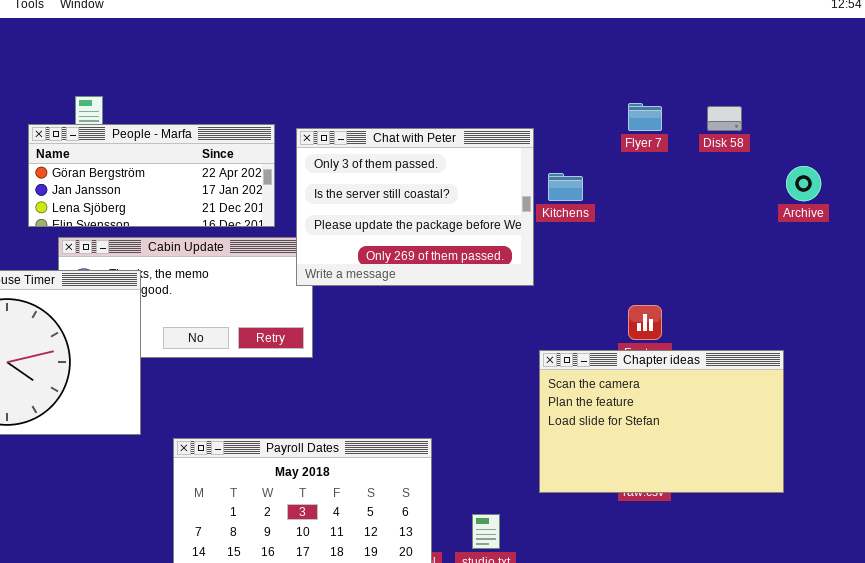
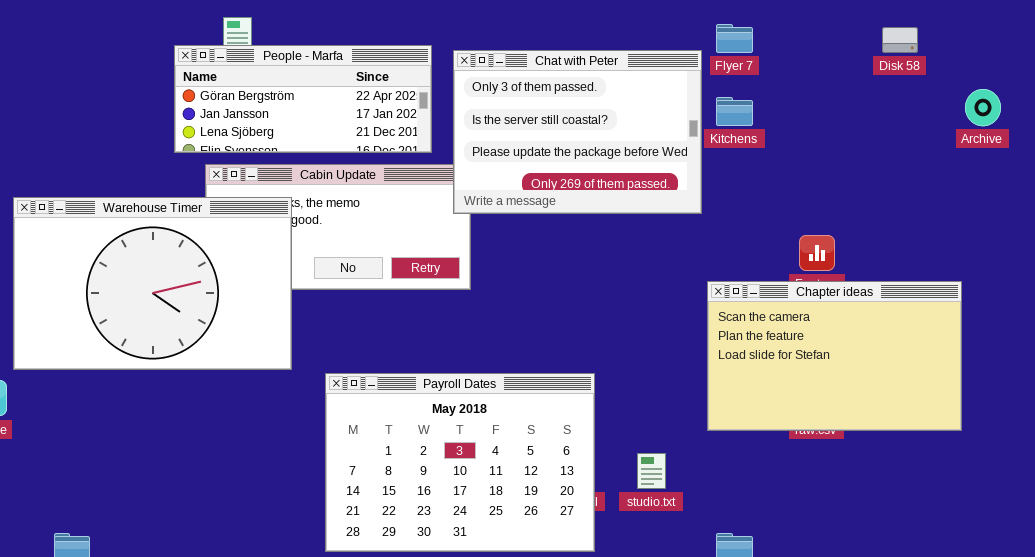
Flyer 7: [628,103,662,131] -> [716,24,753,53], moved

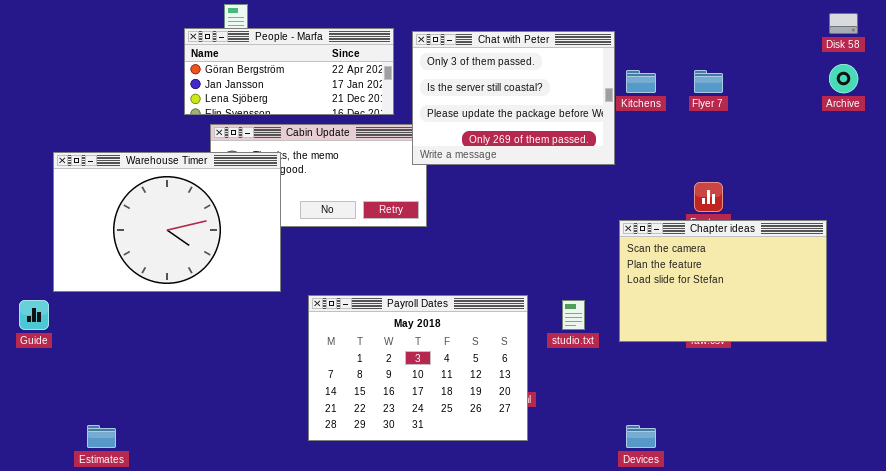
Flyer 7: [716,24,753,53] -> [694,70,723,93], moved
Disk 58: [882,27,918,53] -> [829,13,858,34], moved
studio.txt: [637,453,666,489] -> [562,300,585,330], moved

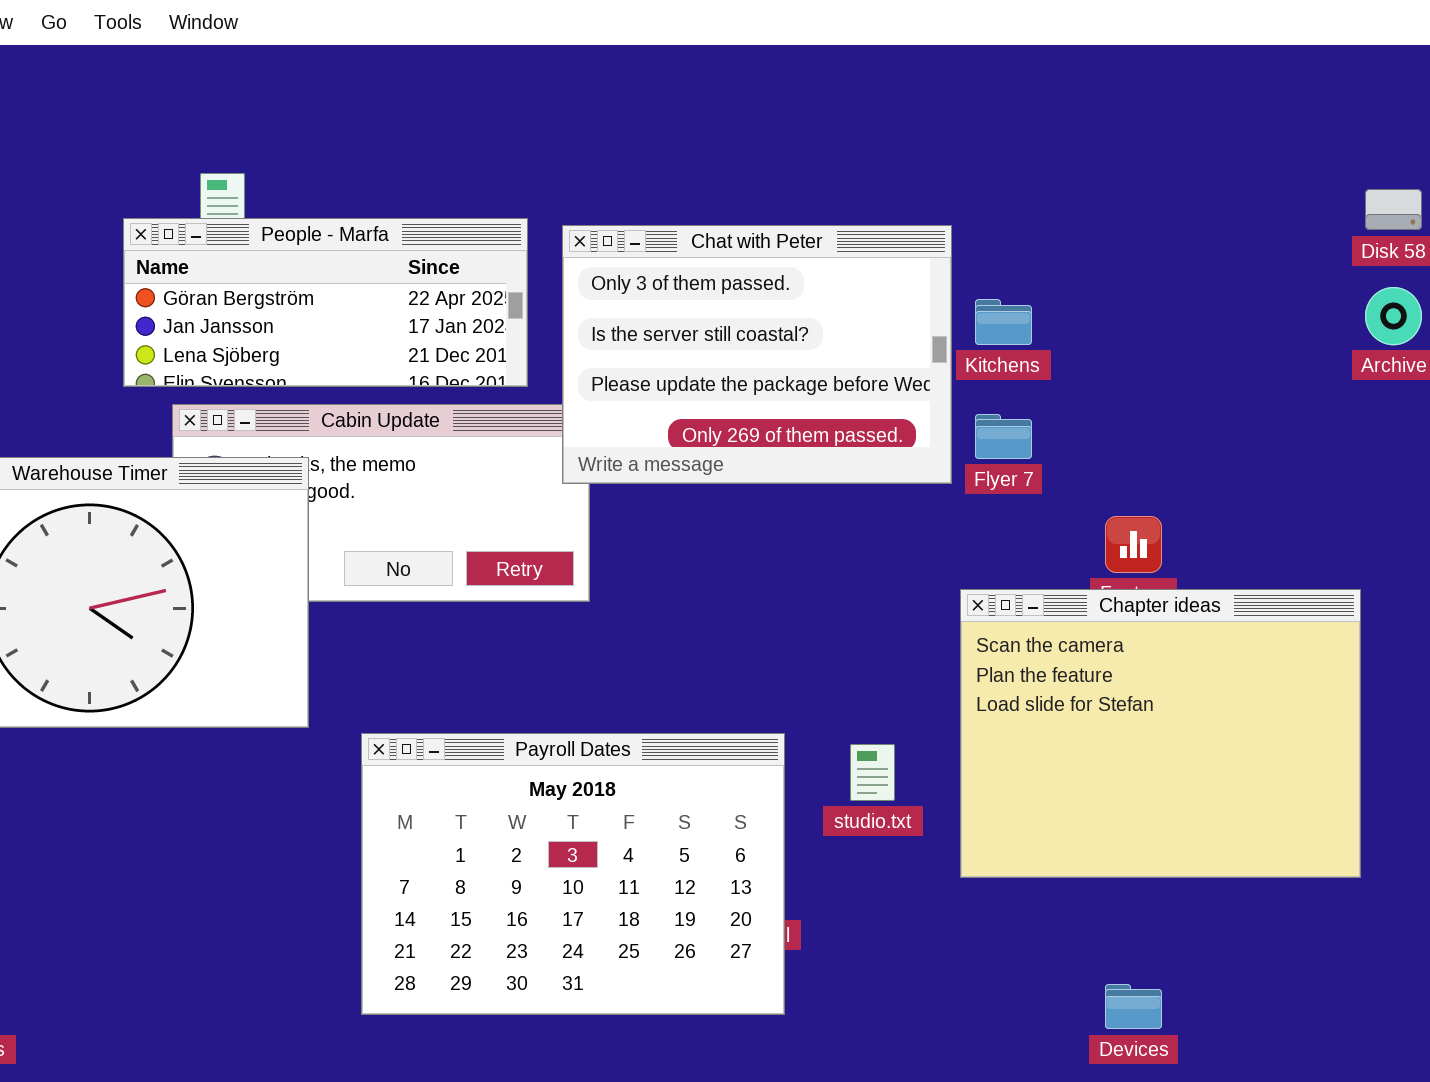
Flyer 7: [694,70,723,93] -> [975,414,1032,459], moved
Chapter ideas: [619,220,827,342] -> [960,589,1361,878], resized
Devices: [626,425,656,448] -> [1105,984,1162,1029], moved

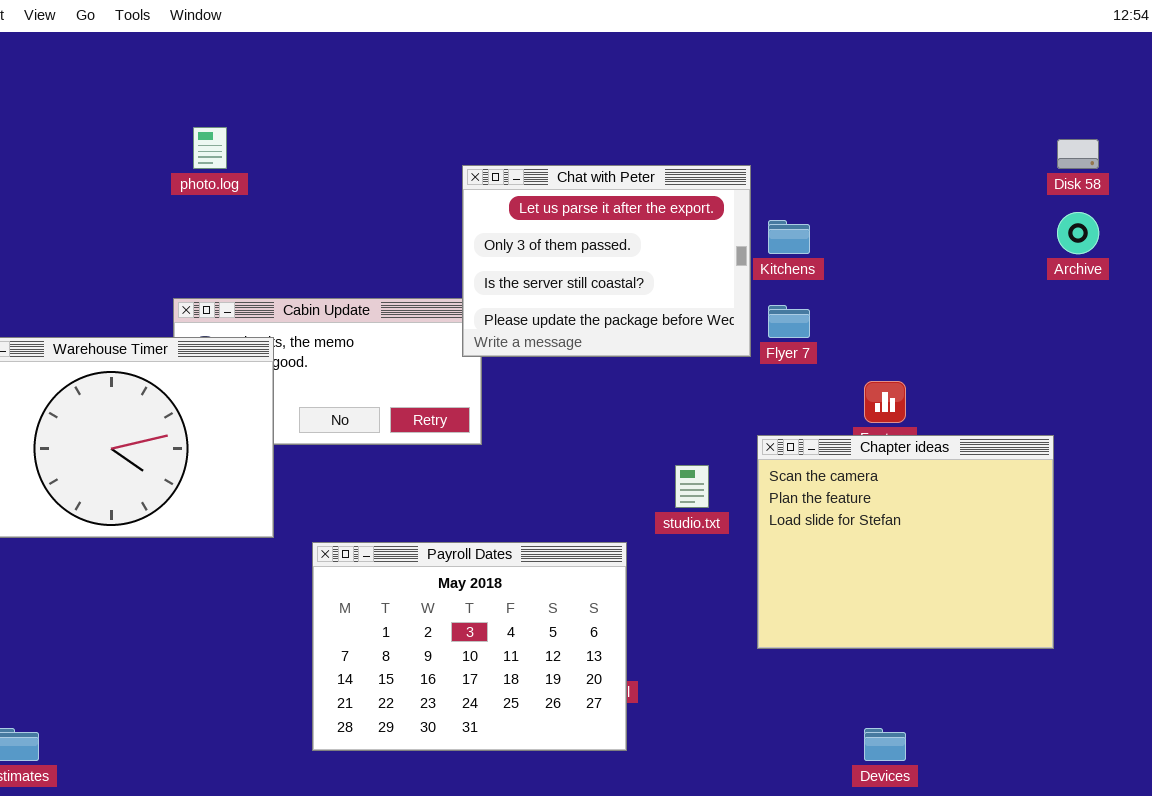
People - Marfa: [123,218,528,387] -> none, closed
Chat with Peter: [562,225,952,484] -> [462,165,751,357], scrolled up 1 row
studio.txt: [850,744,895,801] -> [675,465,709,508], moved

